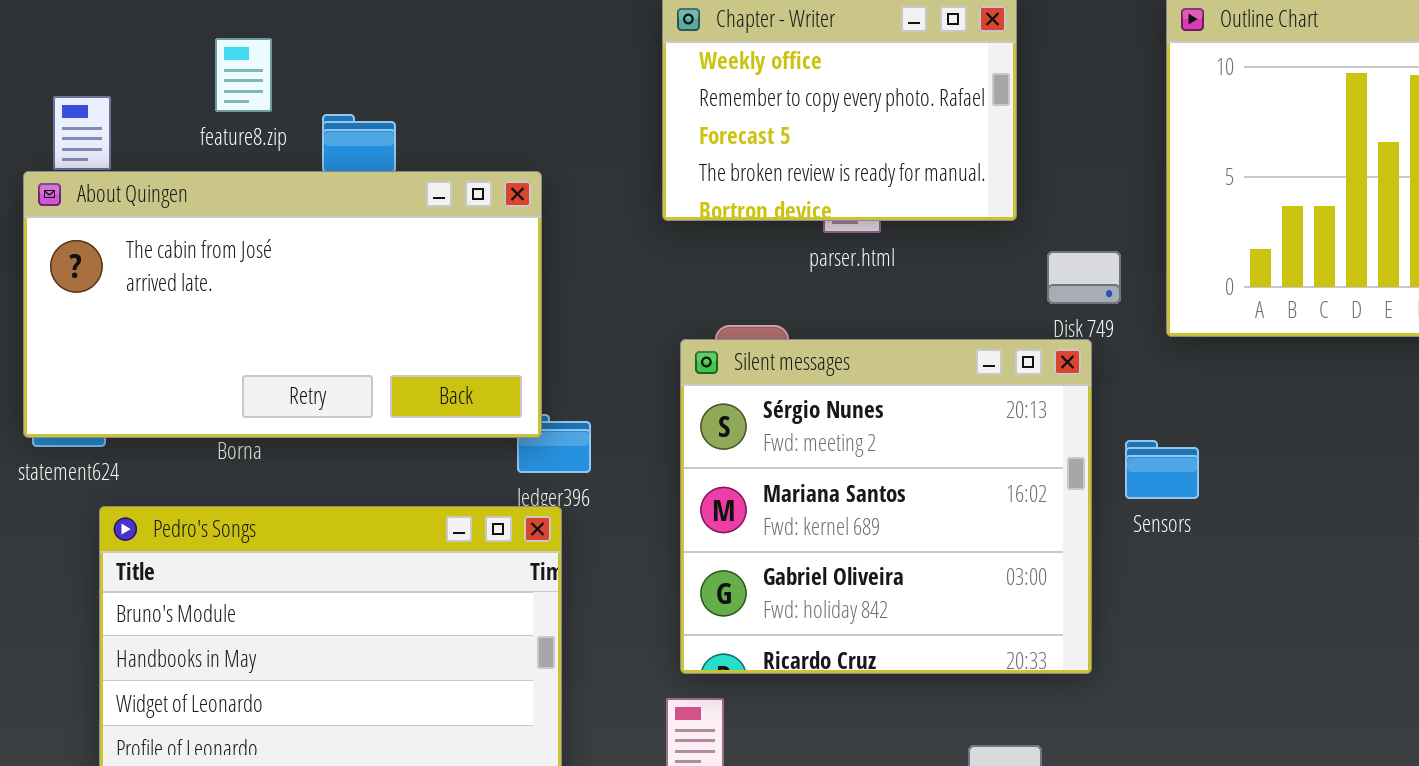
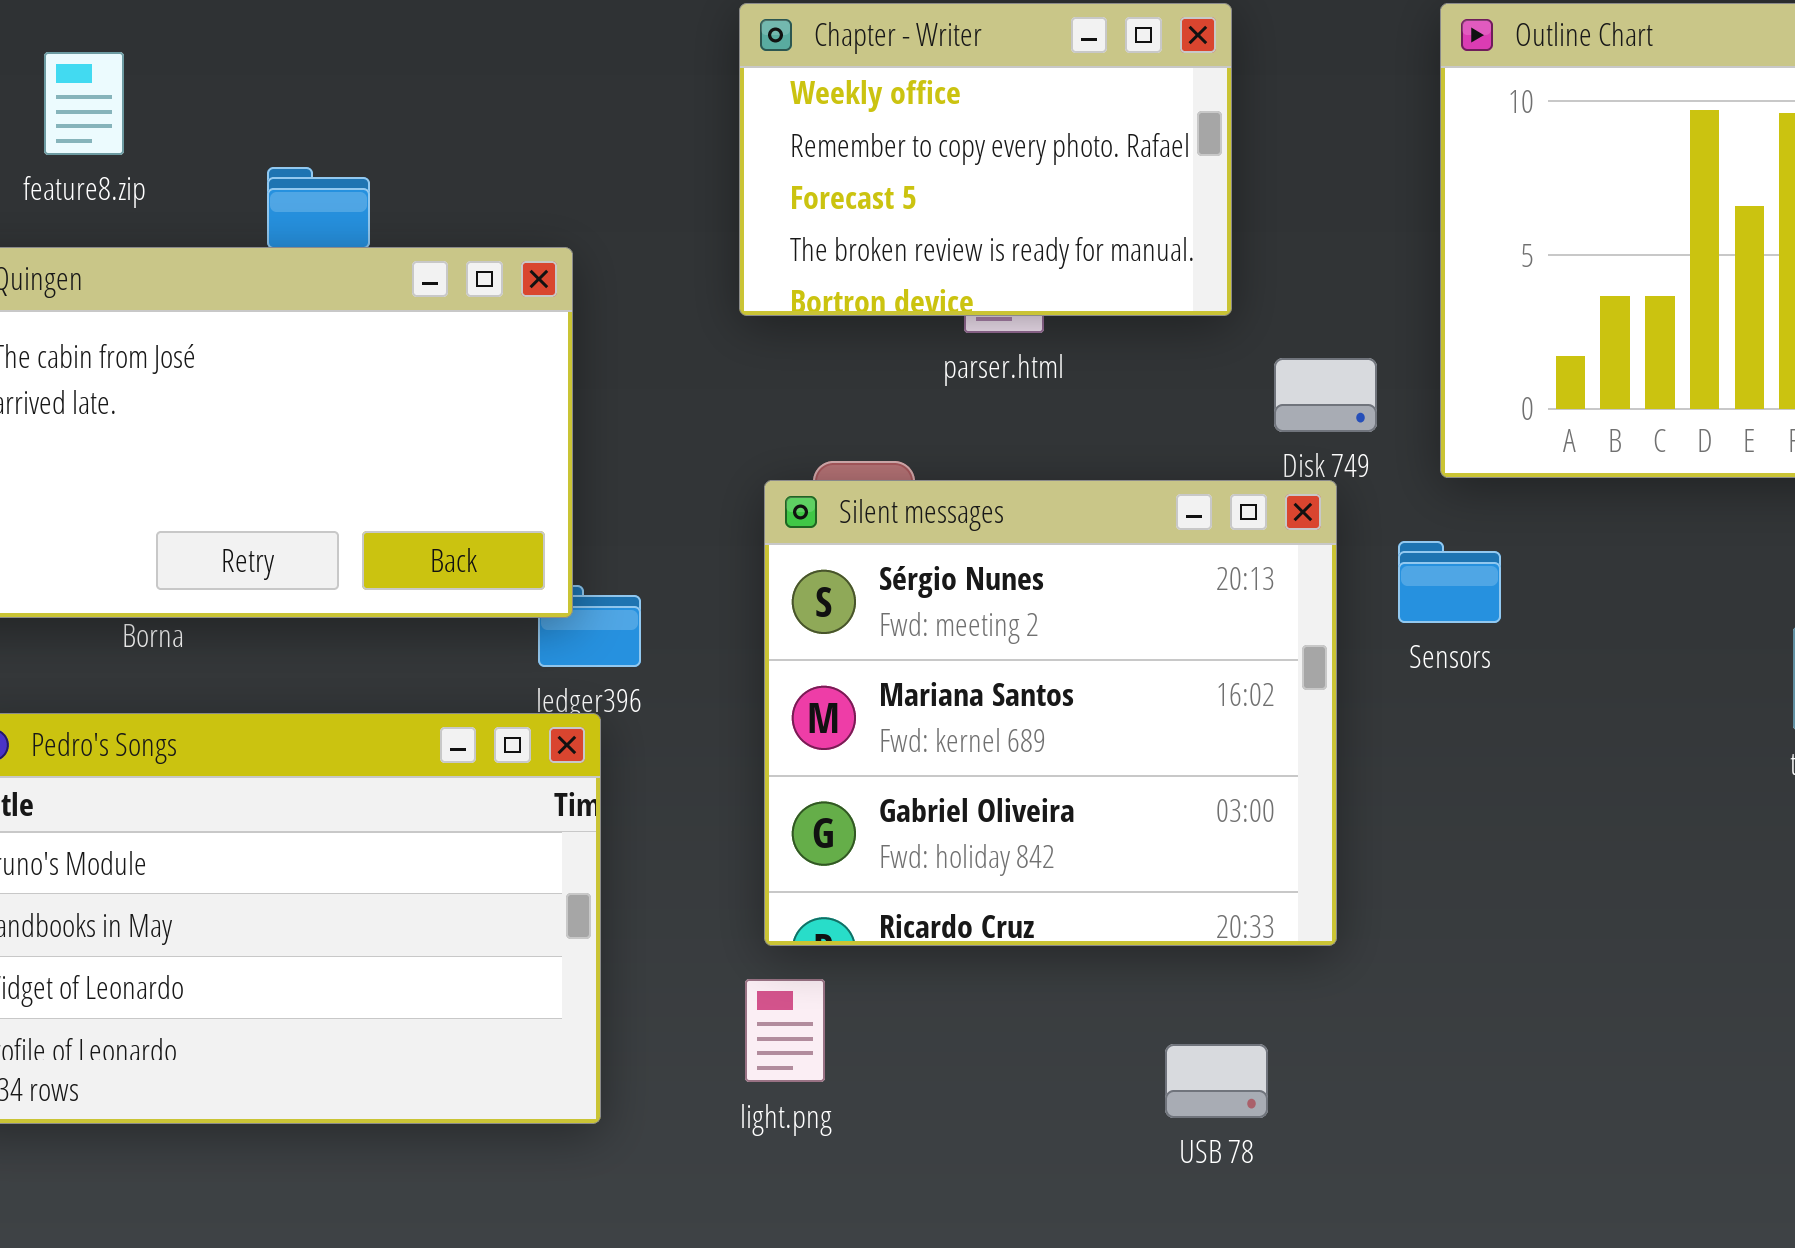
feature8.zip: [215,38,272,112] -> [44,52,124,155], moved
Sensors: [1125,440,1199,499] -> [1398,541,1501,623], moved

